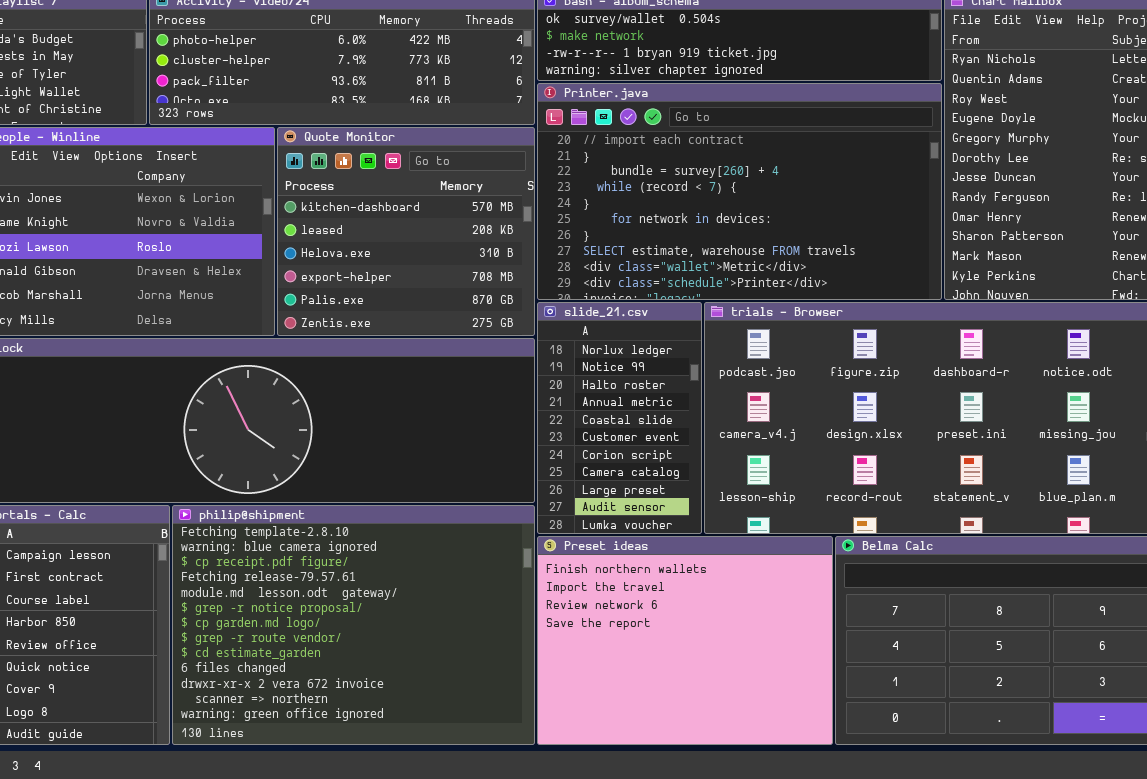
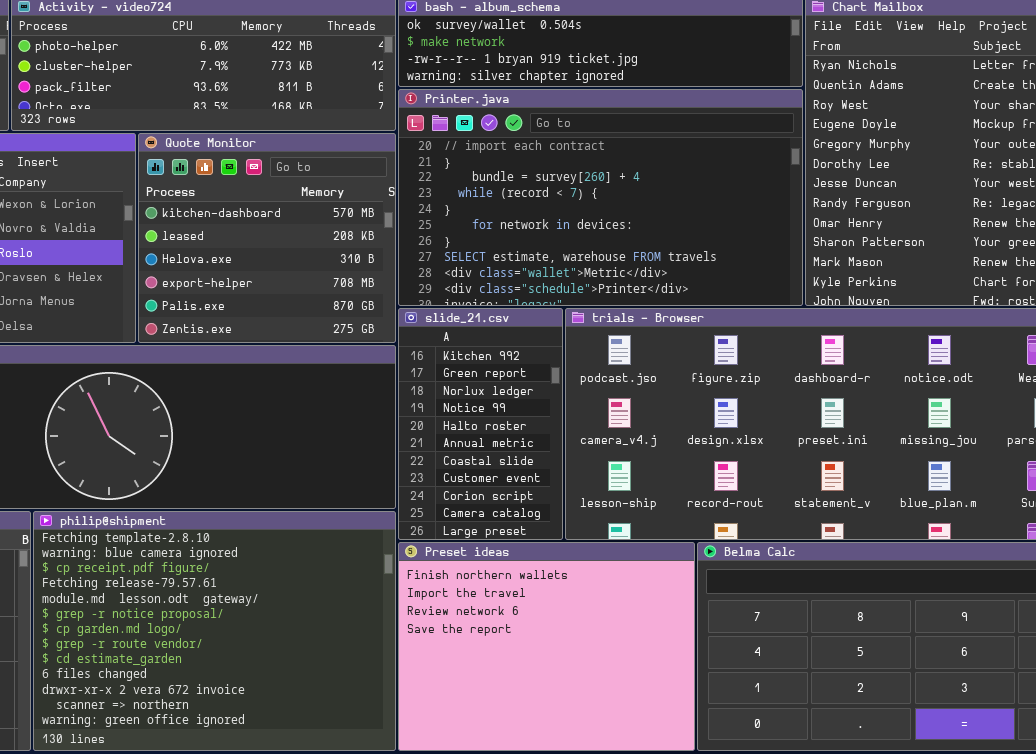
slide_21.csv: [537,302,702,534] -> [398,308,563,540], scrolled up 2 rows

